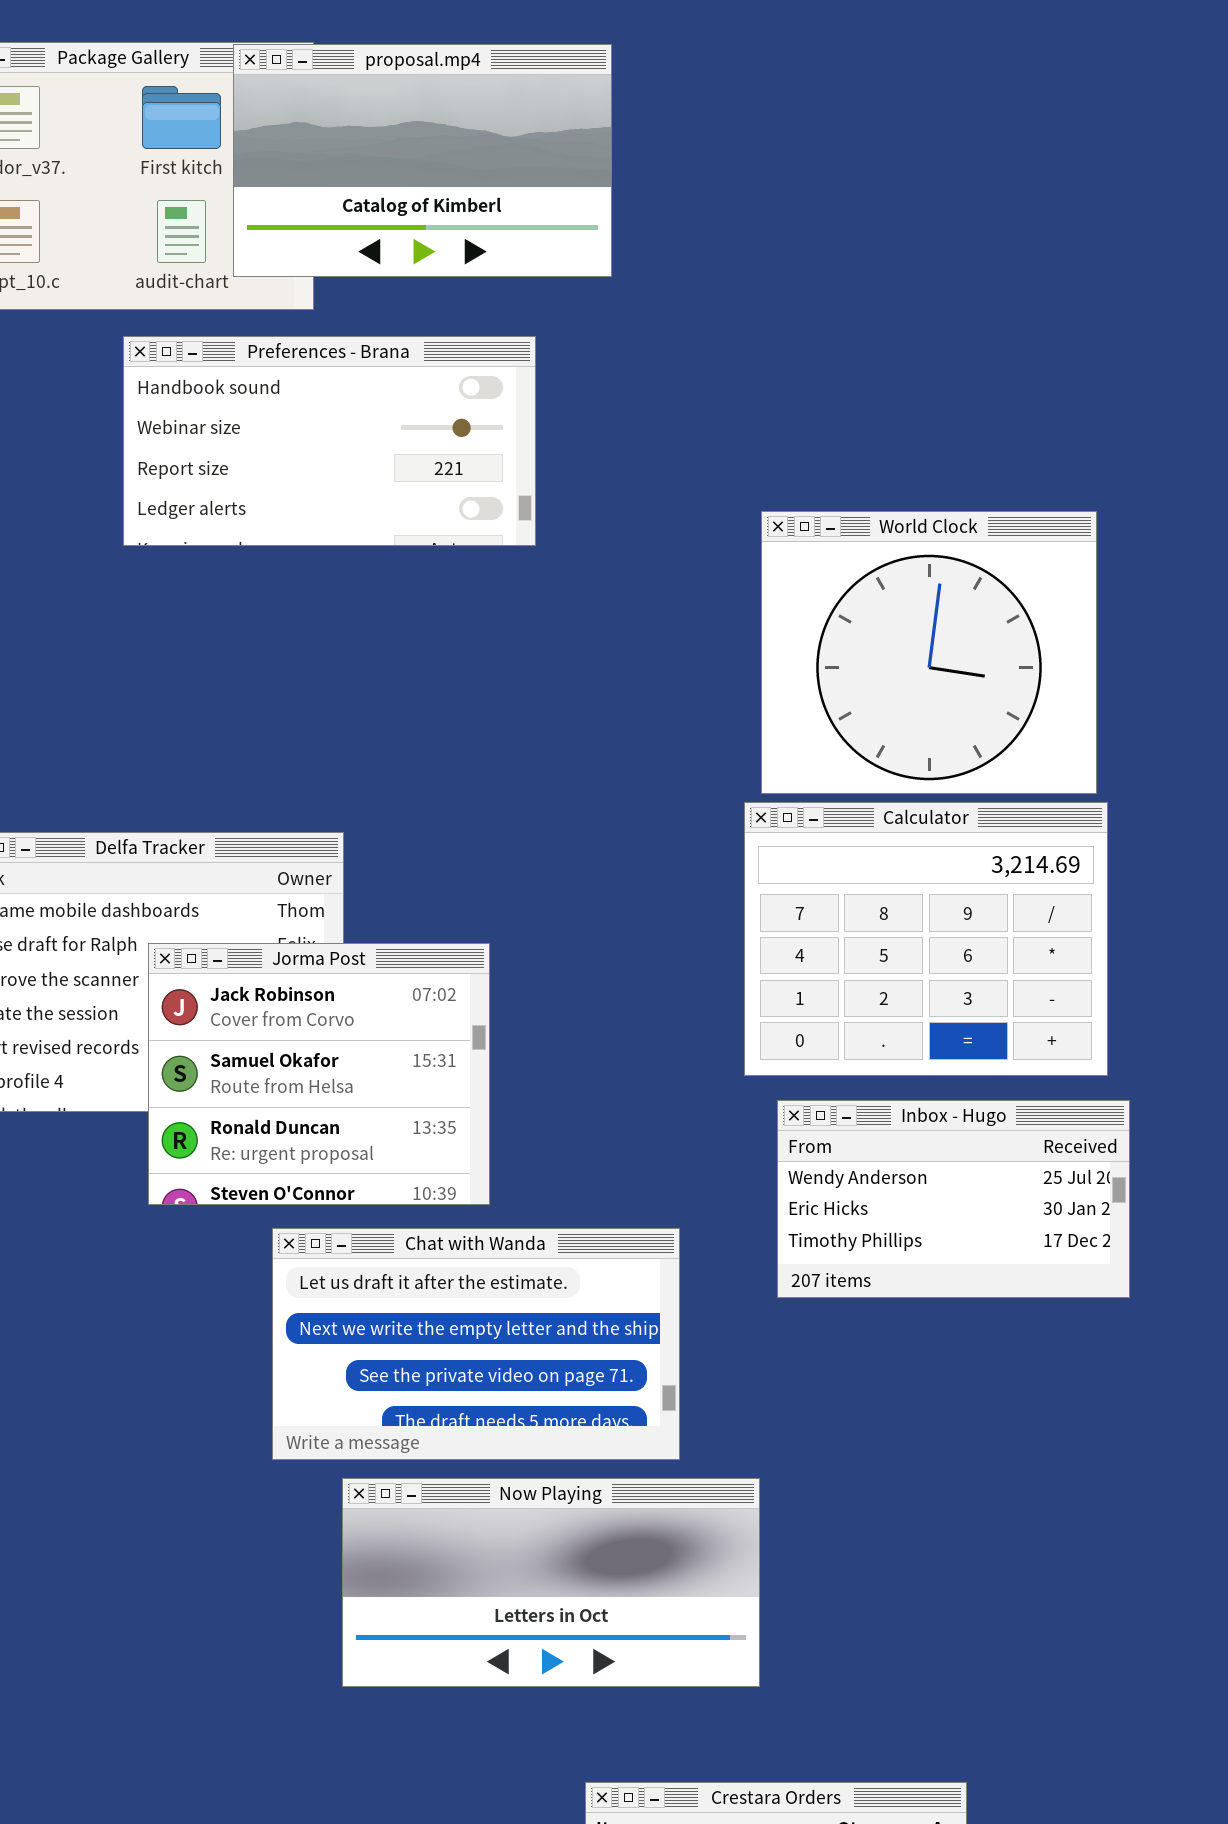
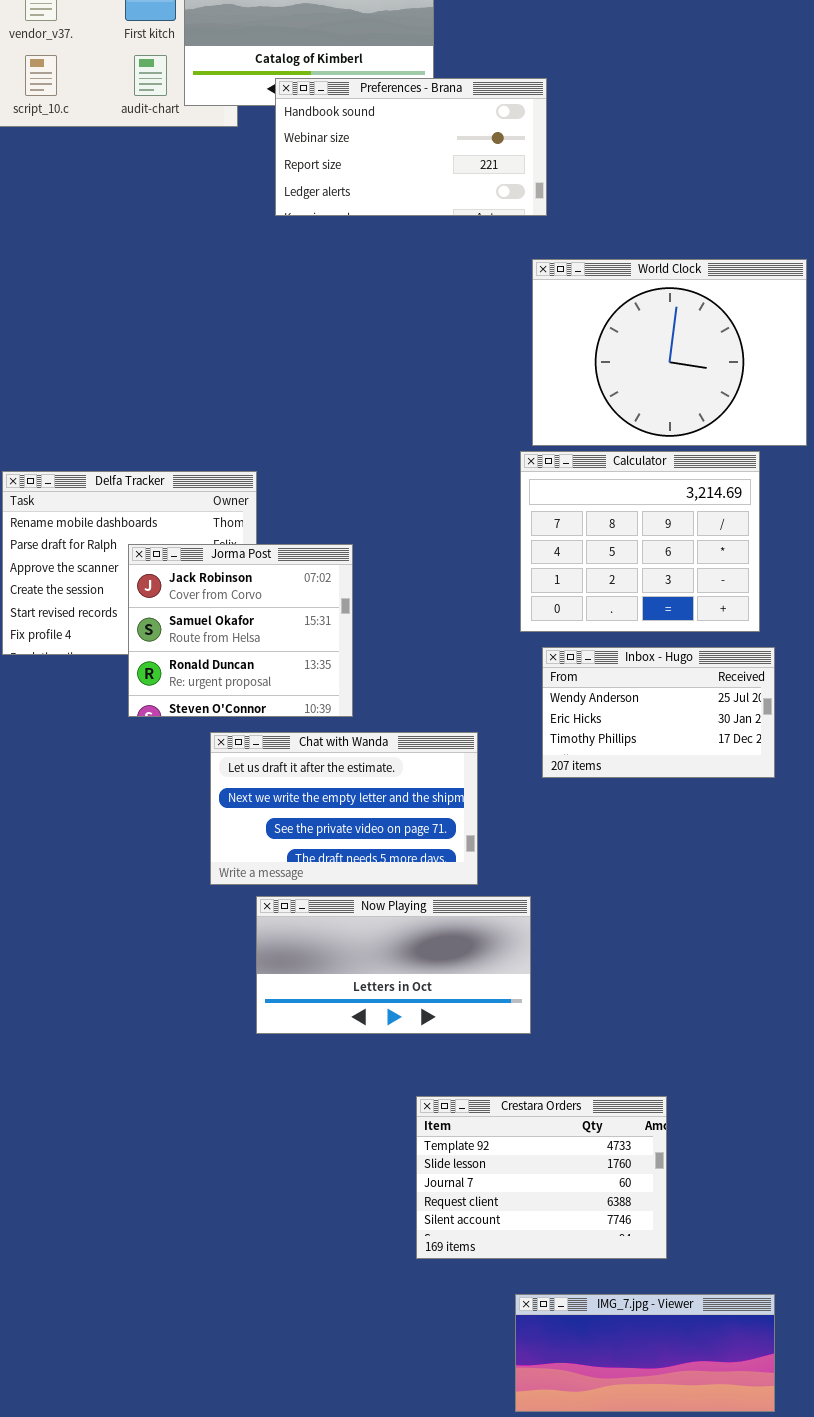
Preferences - Brana: [123,336,536,546] -> [275,78,547,216], moved
World Clock: [761,511,1097,794] -> [532,259,807,446], resized

